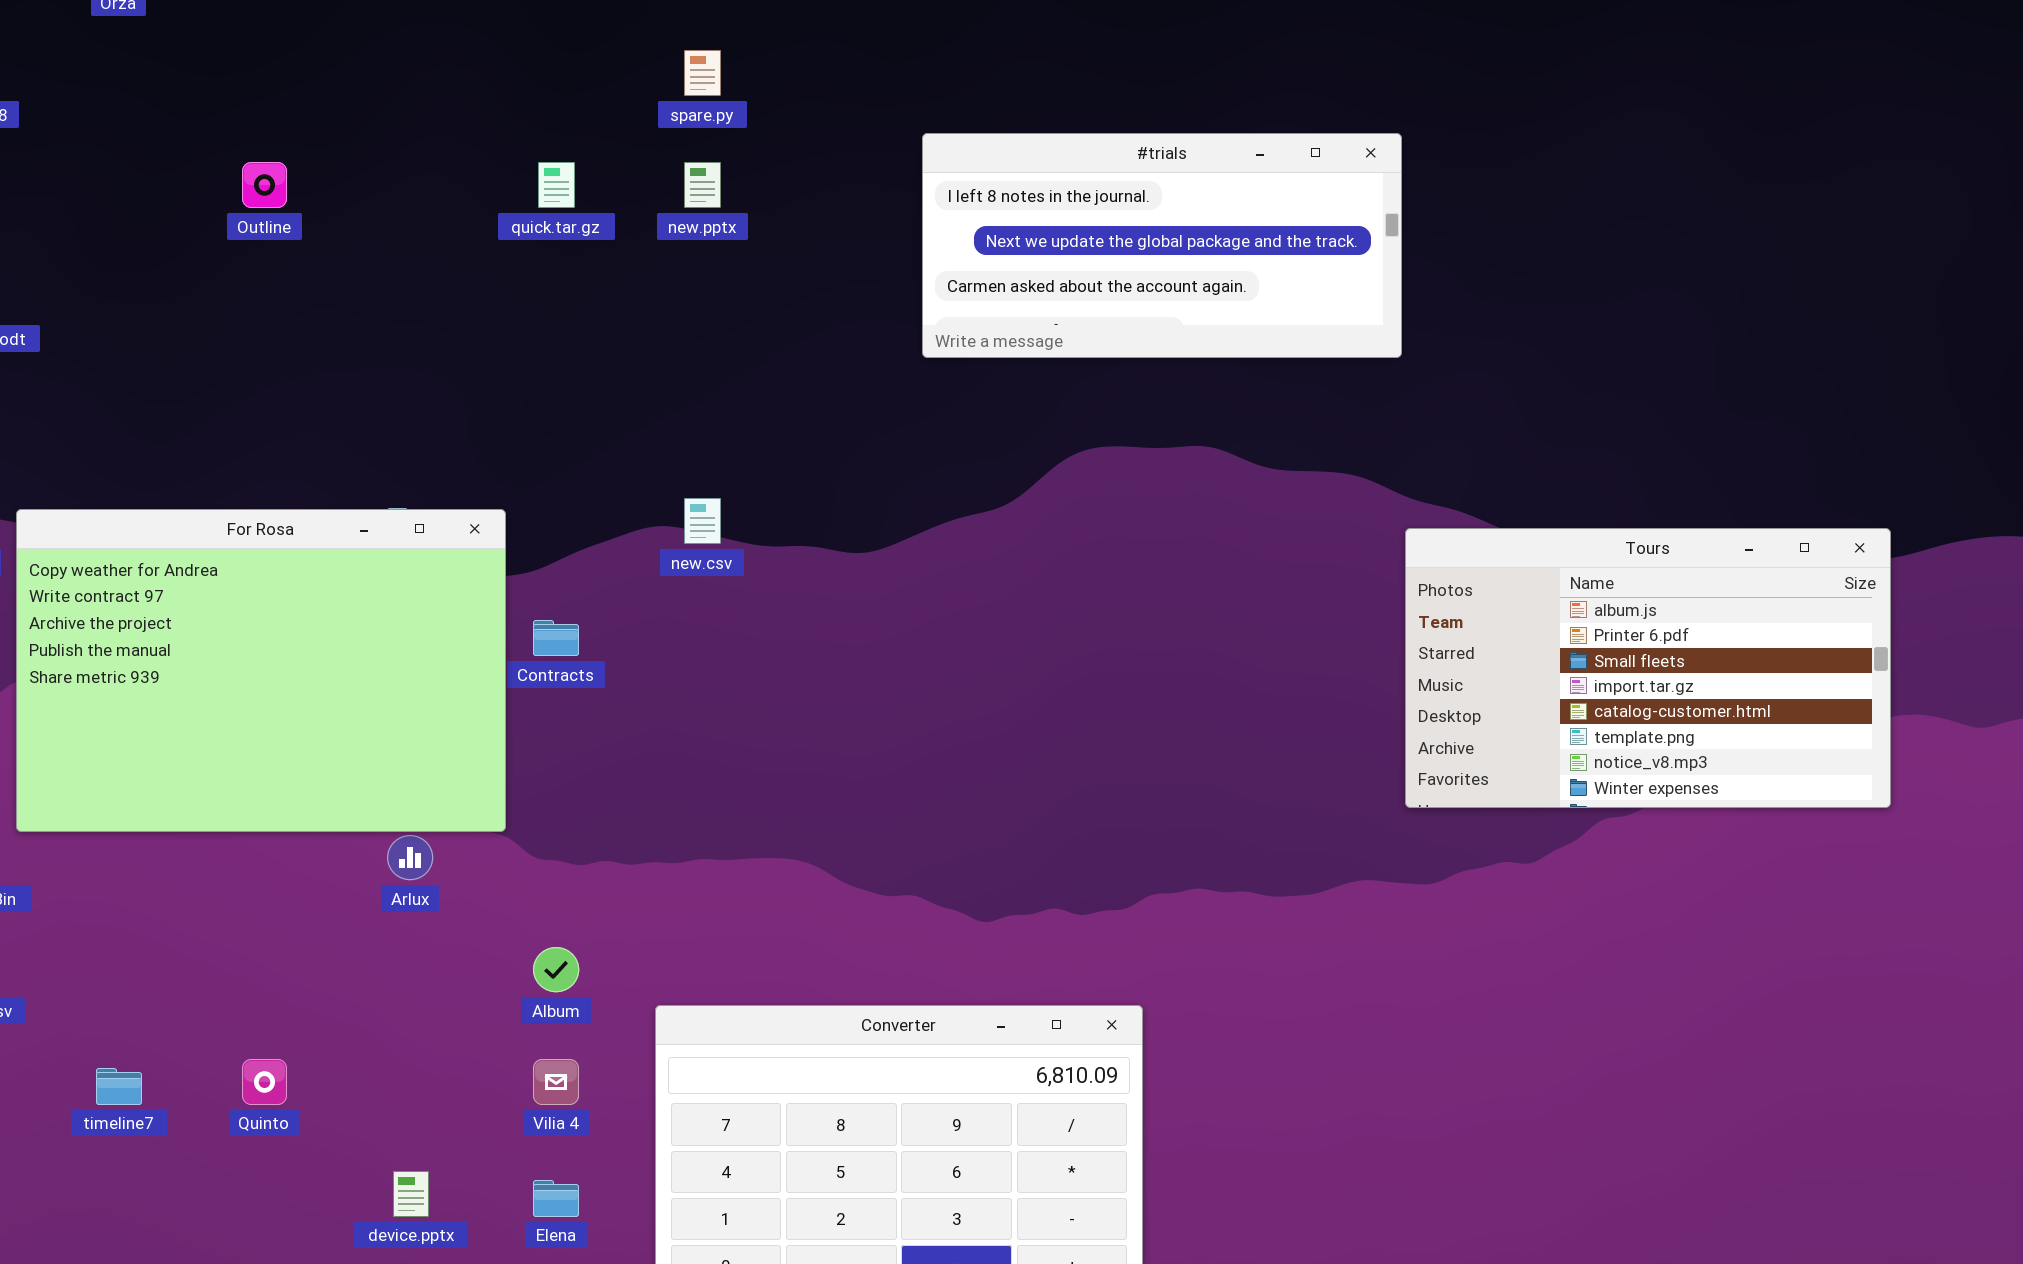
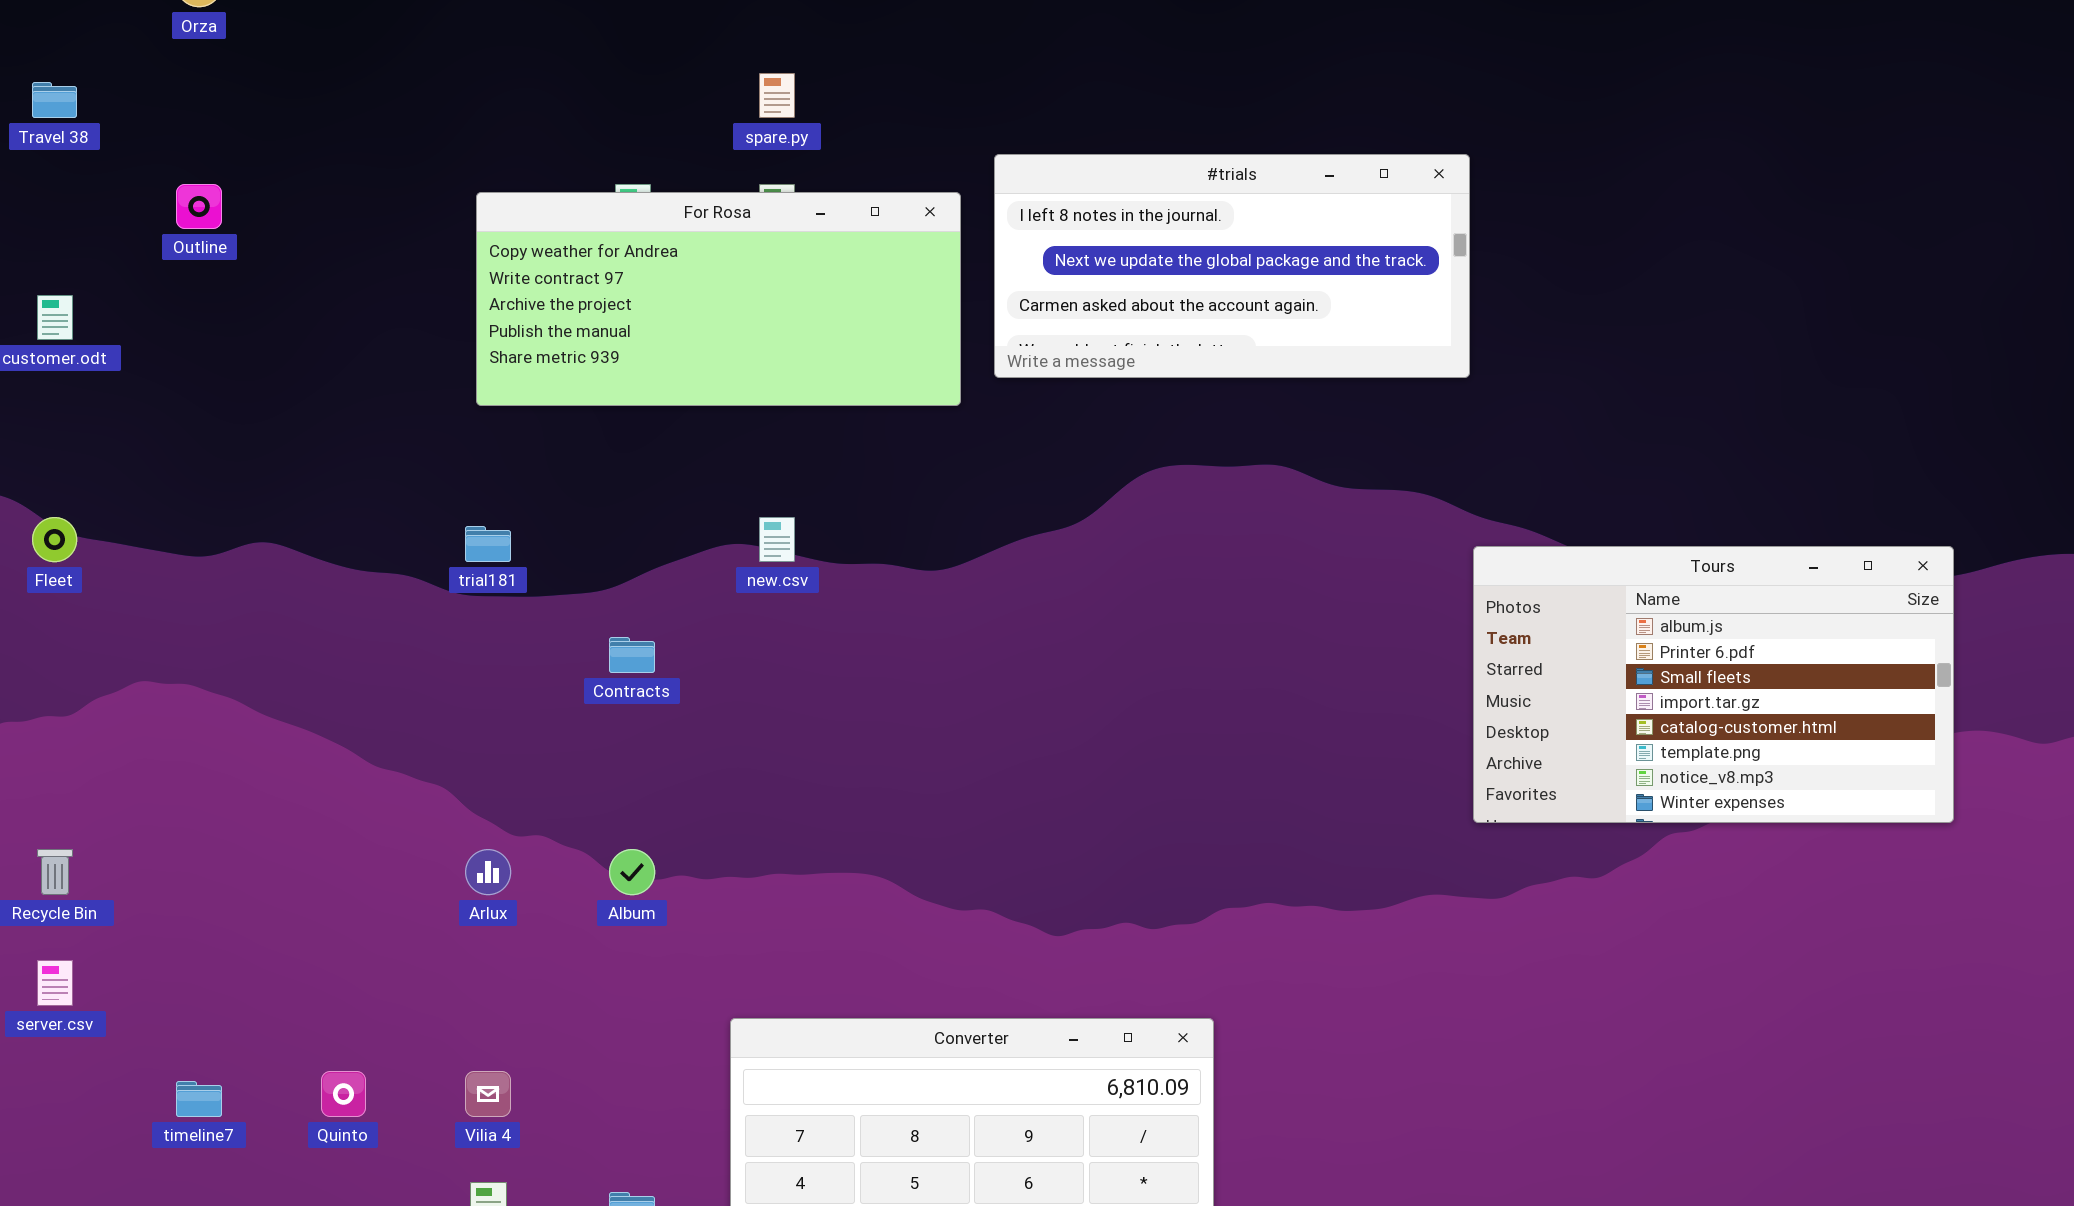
Outline: [242,162,287,208] -> [176,184,222,229], moved
For Rosa: [16,509,506,832] -> [476,192,961,406], moved, resized
Album: [533,947,579,992] -> [609,849,655,895], moved
Vilia 4: [533,1059,579,1105] -> [465,1071,511,1117], moved

